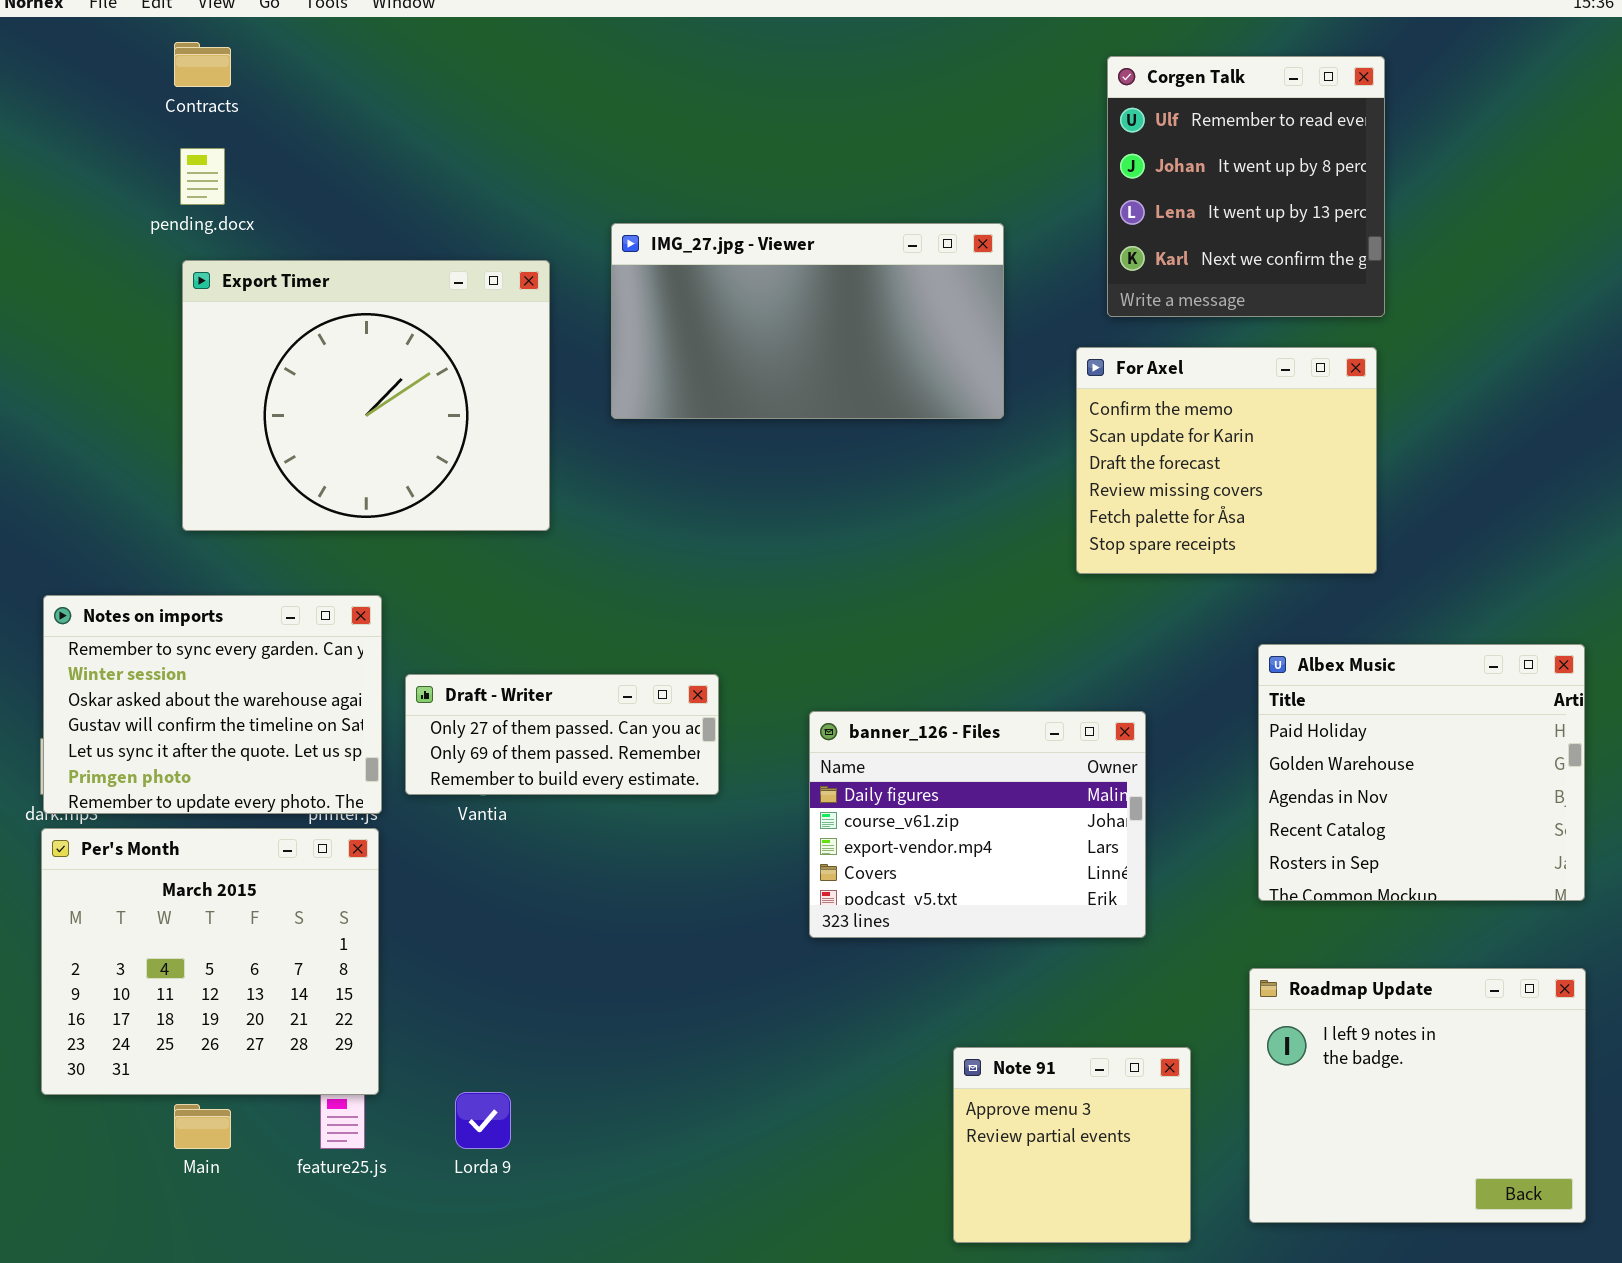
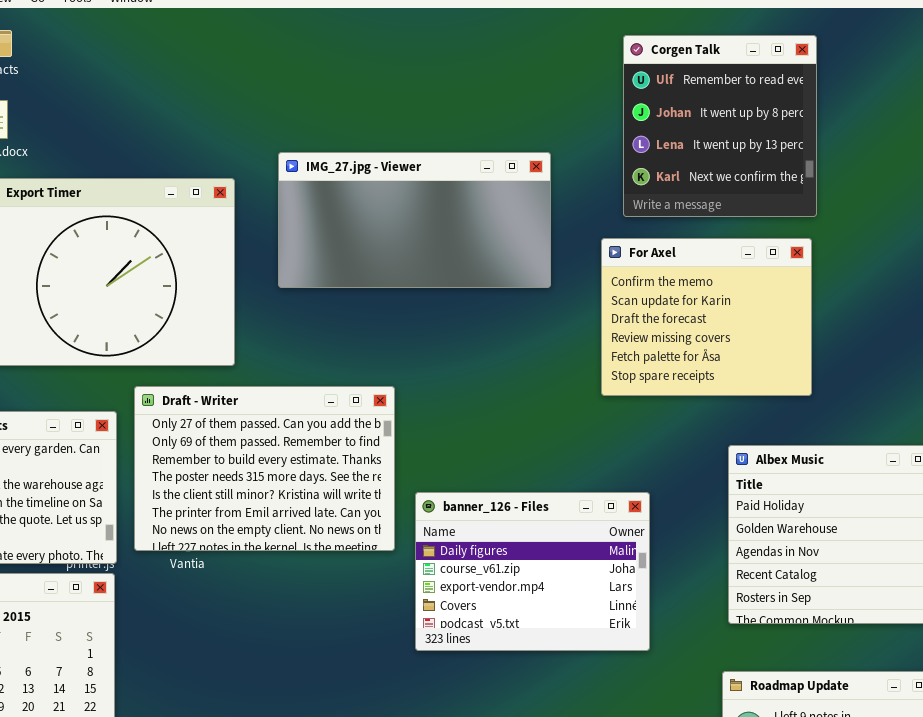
Draft - Writer: [405,674,719,795] -> [134,386,395,551], resized

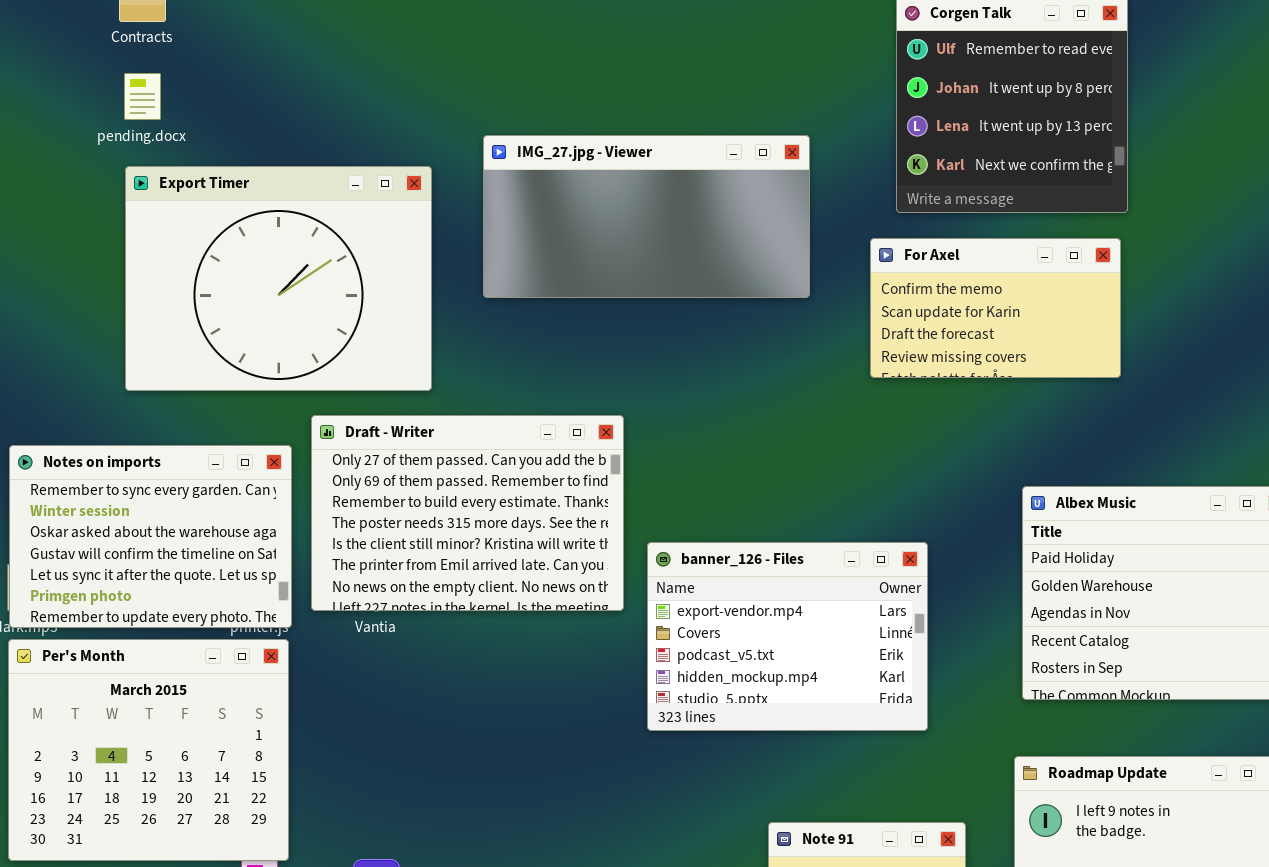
For Axel: [601,238,812,396] -> [870,238,1121,378], resized
banner_126 - Files: [415,492,650,651] -> [647,542,928,731], scrolled down 2 rows

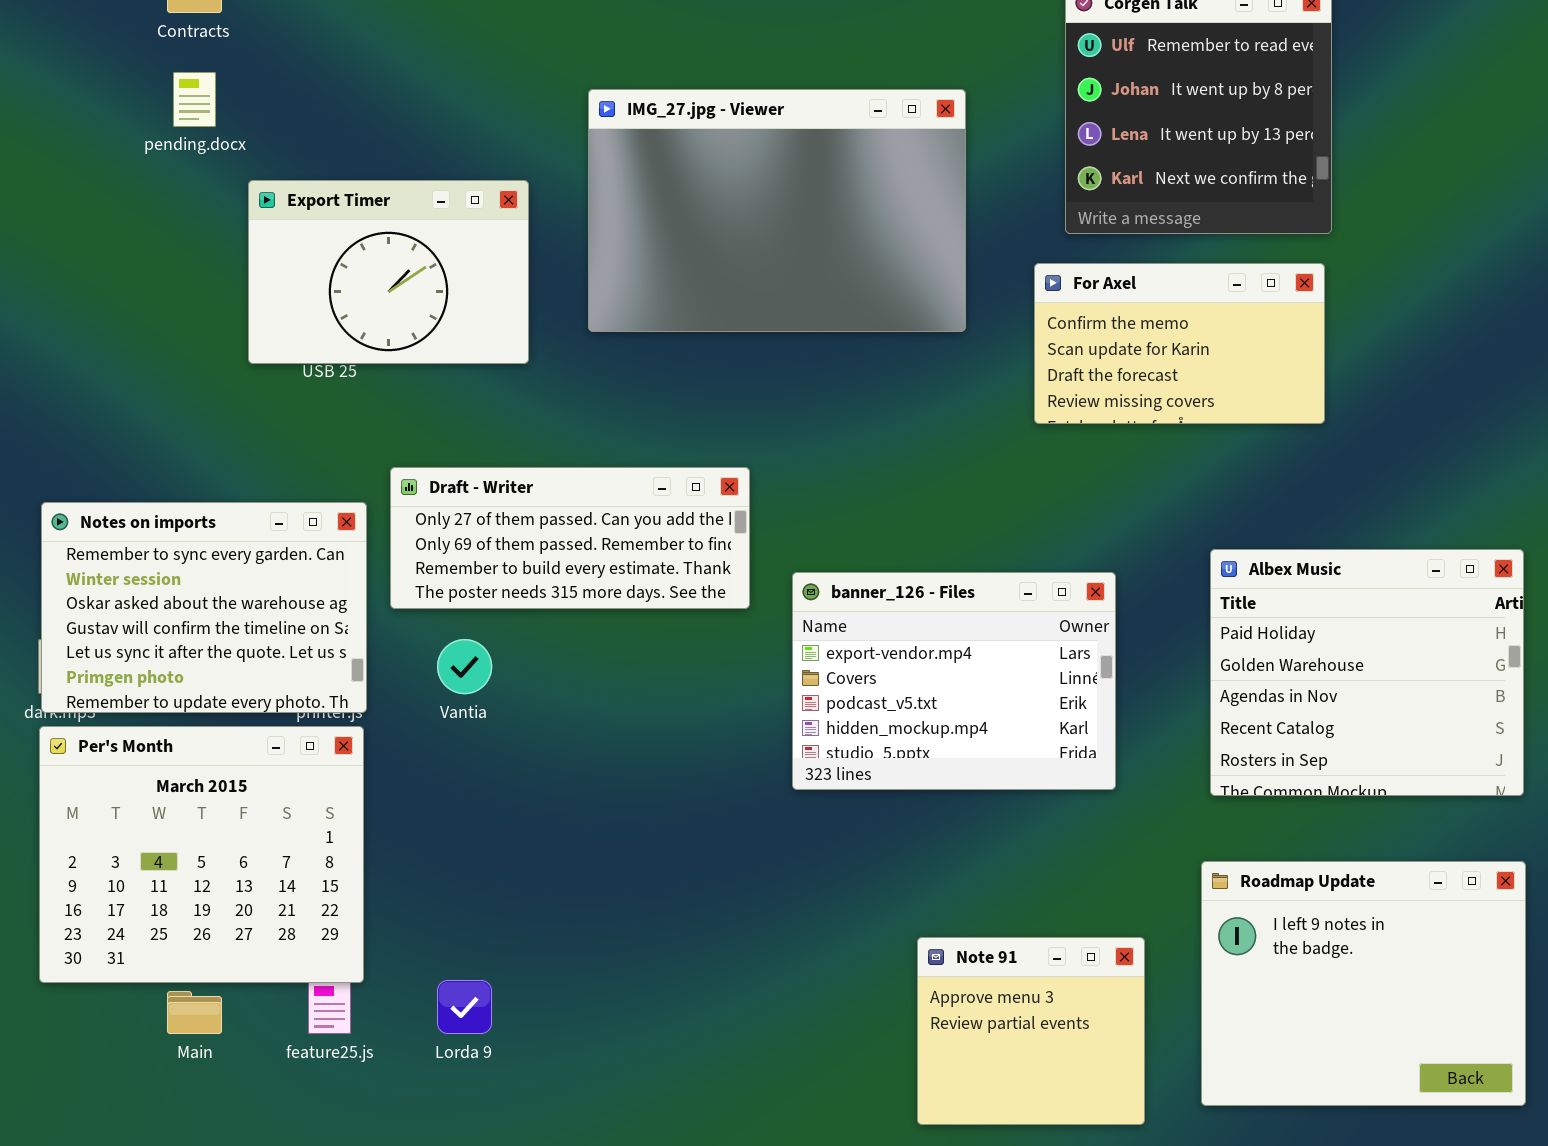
IMG_27.jpg - Viewer: [483,135,810,298] -> [588,89,966,332], resized
Export Timer: [125,166,432,391] -> [248,180,529,364], resized
Draft - Writer: [311,415,624,611] -> [390,467,750,609], resized
banner_126 - Files: [647,542,928,731] -> [792,572,1116,790], moved

